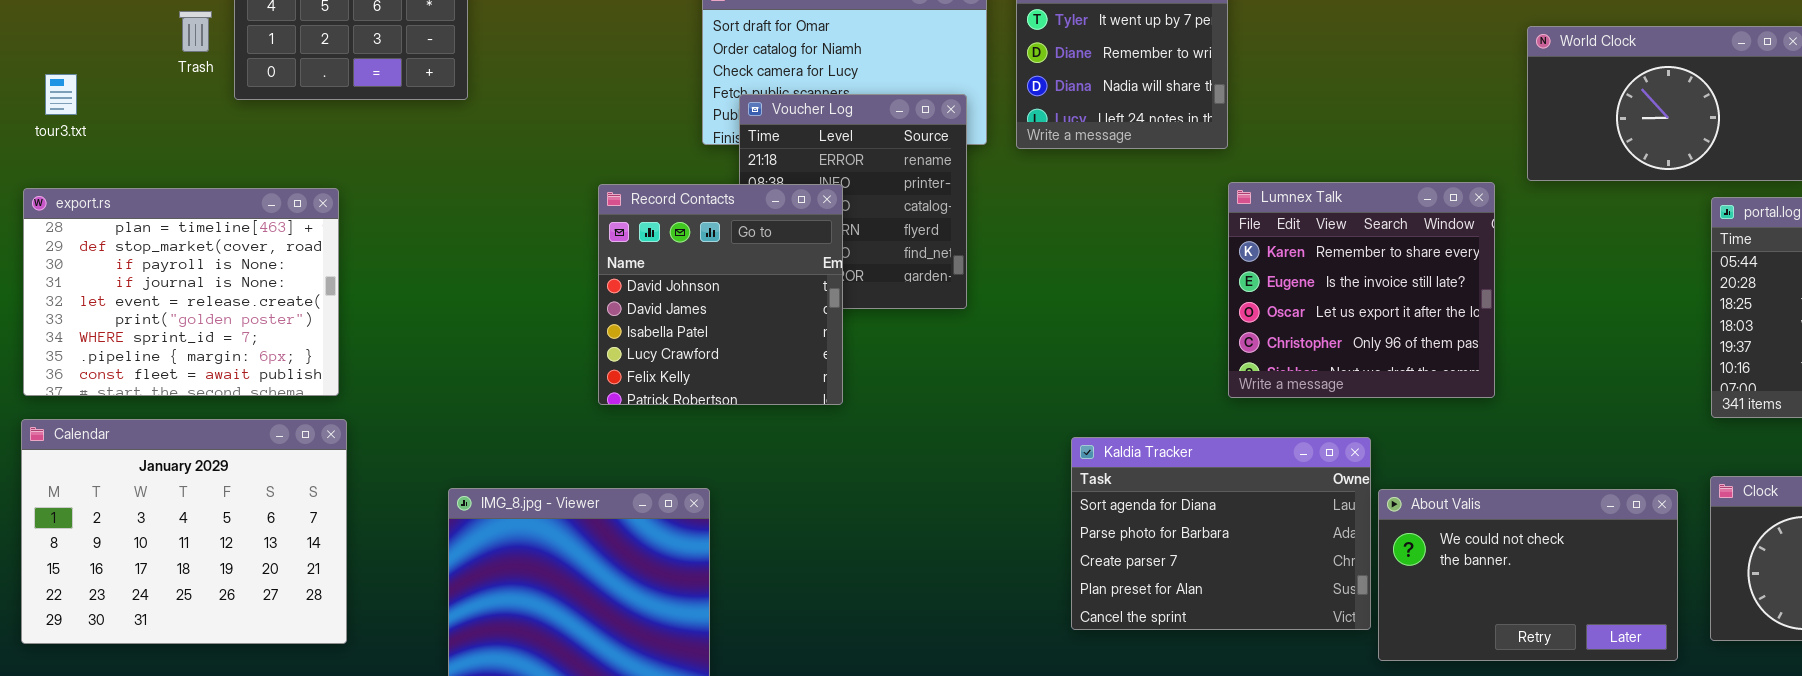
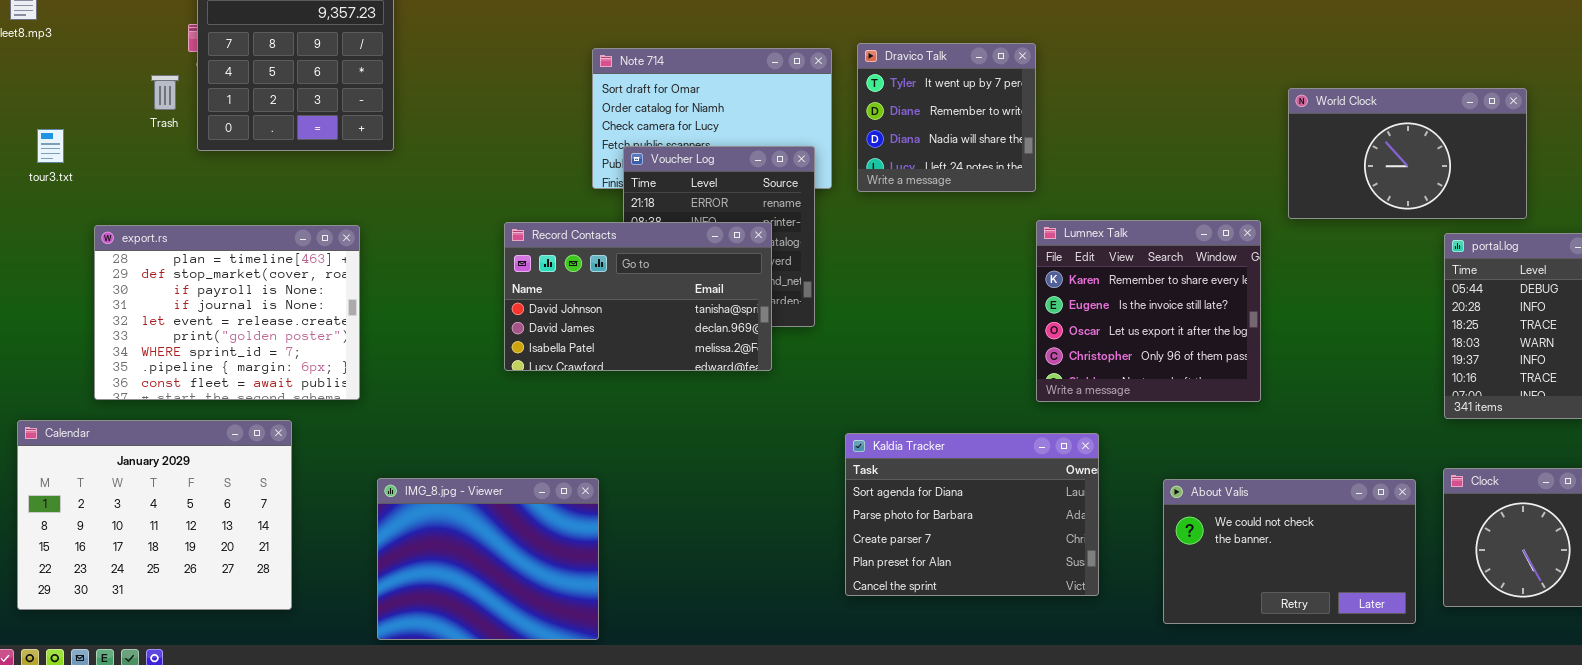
Record Contacts: [598,184,843,405] -> [504,222,772,371], resized
export.rs: [23,188,339,396] -> [94,225,360,400], moved
Kaldia Tracker: [1071,437,1371,630] -> [845,433,1099,596], moved

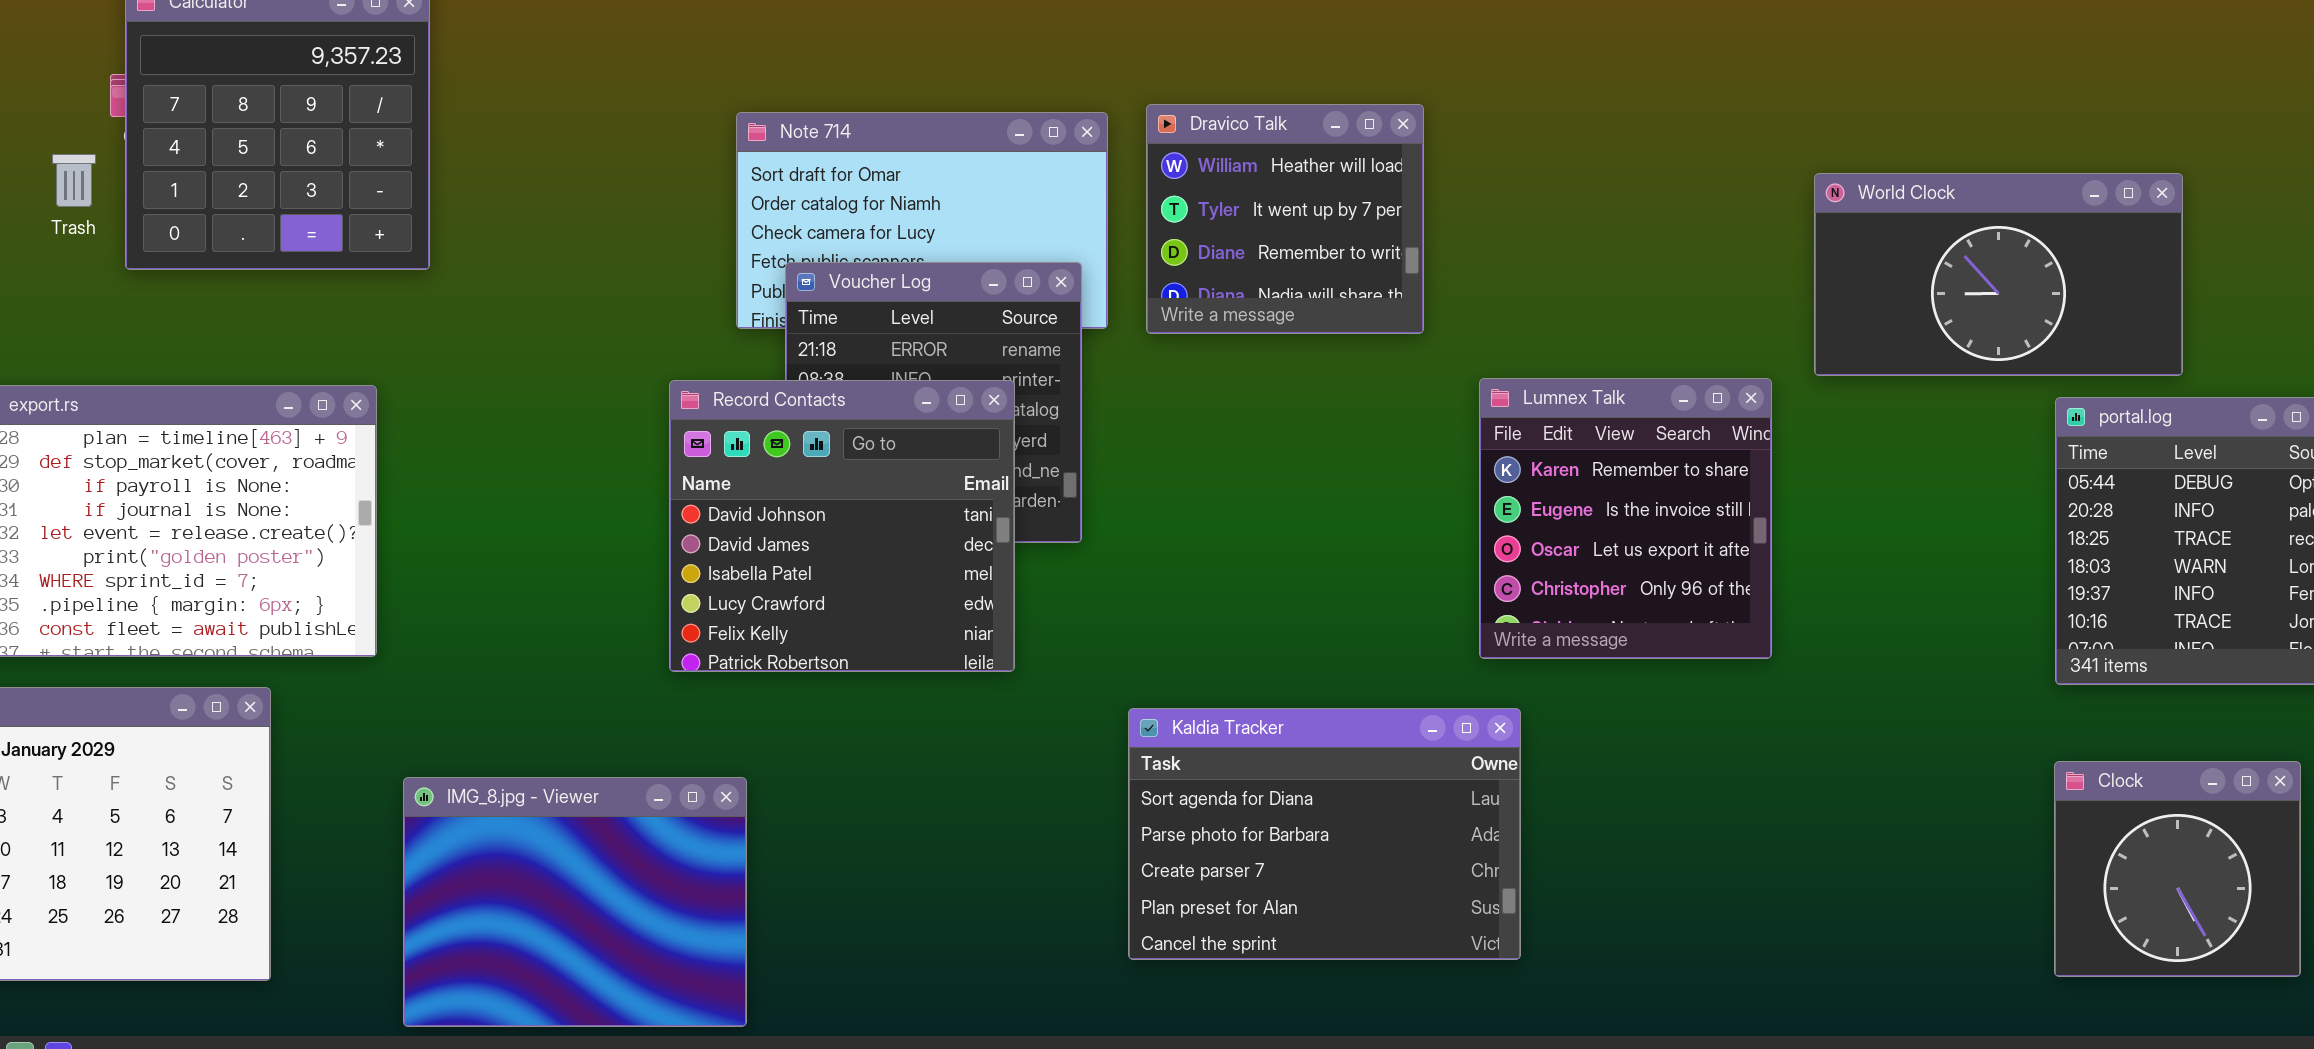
Dravico Talk: [857,43,1036,192] -> [1146,104,1424,334], scrolled up 1 row
Lumnex Talk: [1036,220,1261,402] -> [1479,378,1772,659], resized
Record Contacts: [504,222,772,371] -> [669,380,1015,672], resized
About Valis: [1163,479,1416,624] -> none, closed

